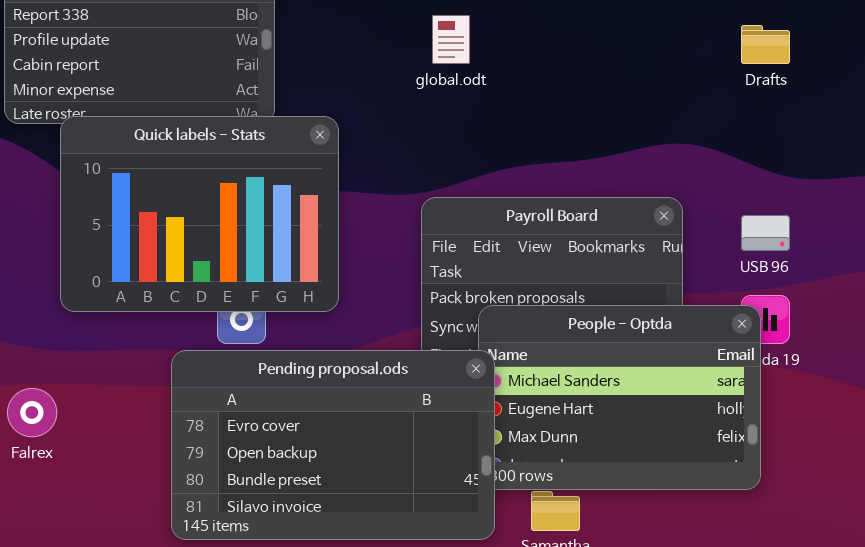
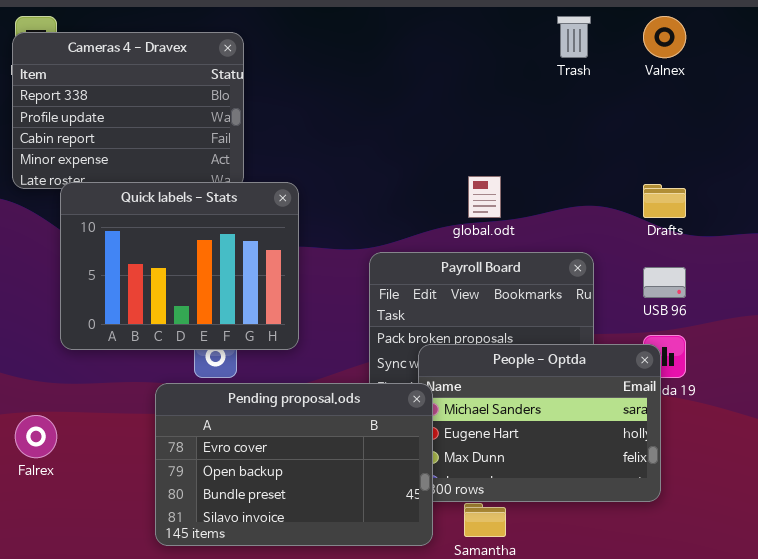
global.odt: [432,15,470,64] -> [468,176,501,218], moved
Drafts: [741,25,790,64] -> [643,184,686,218], moved

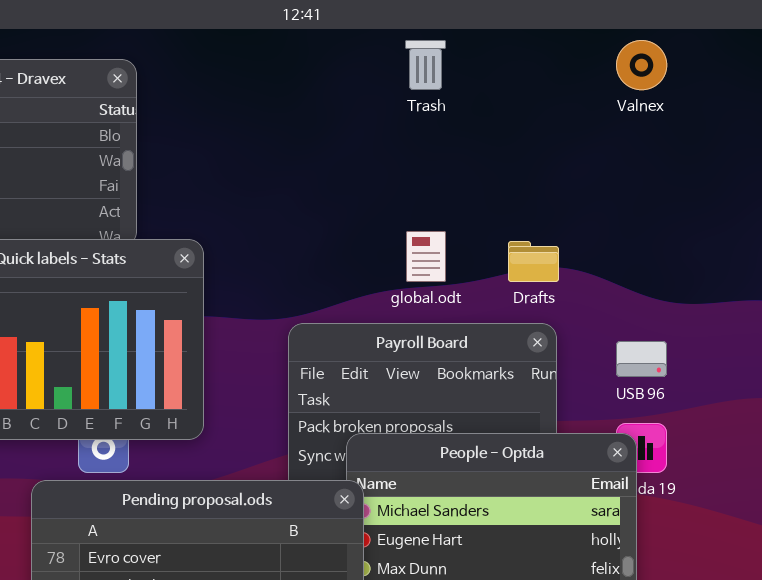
Trash: [557,16,591,58] -> [405,40,446,90], moved
Drafts: [643,184,686,218] -> [508,241,559,282], moved

